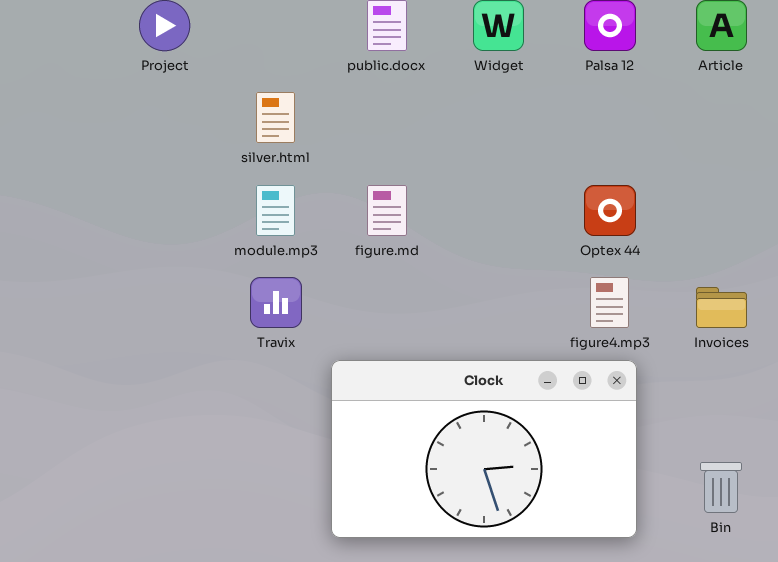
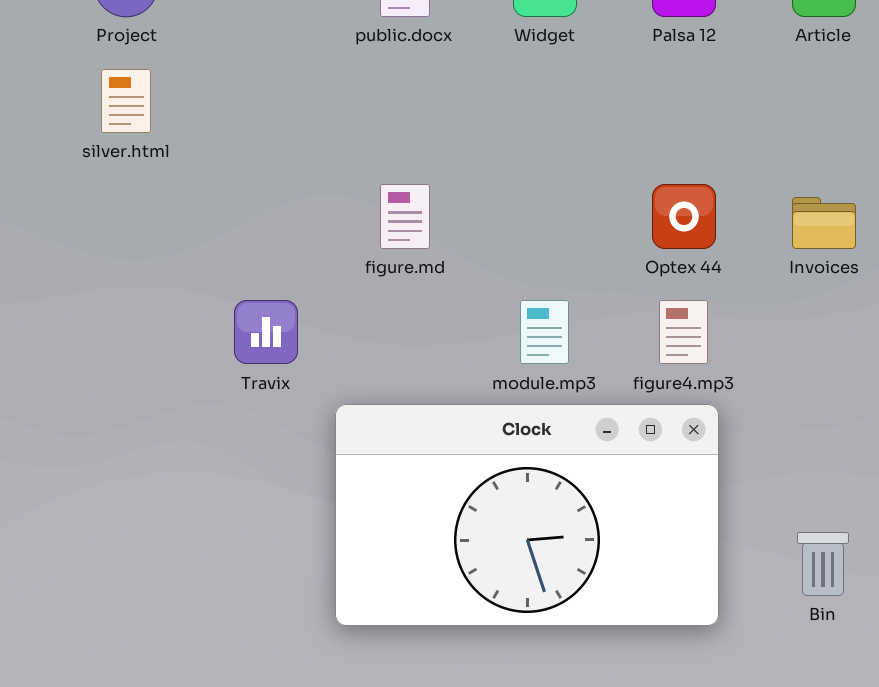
silver.html: [256,92,295,143] -> [101,69,151,133], moved
module.mp3: [256,185,295,236] -> [520,300,569,364], moved
Invoices: [696,287,747,328] -> [792,197,856,249], moved

